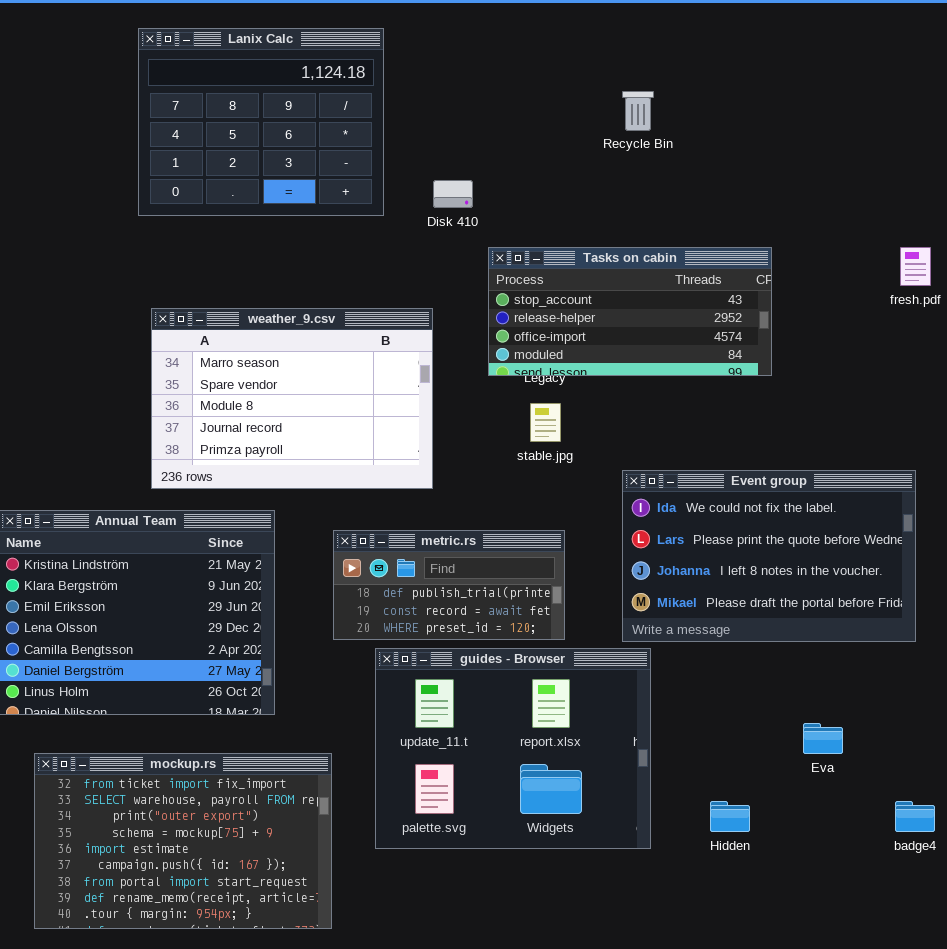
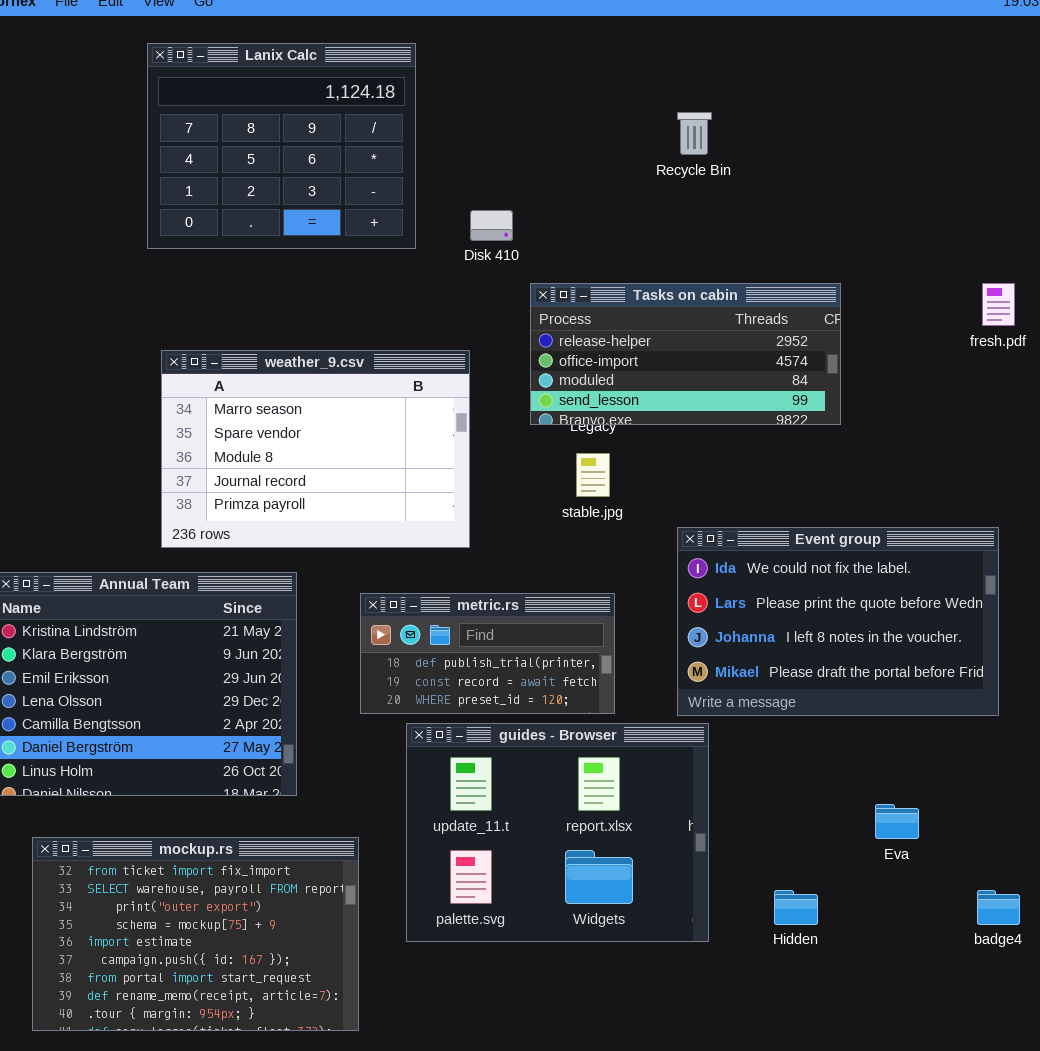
Tasks on cabin: [488,247,772,376] -> [530,283,841,425], scrolled down 1 row

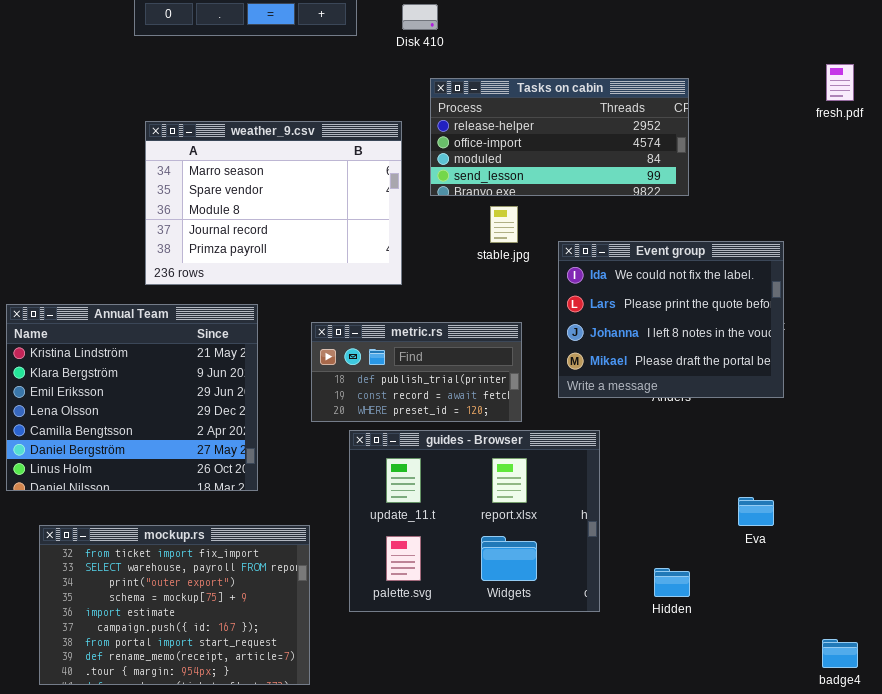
Tasks on cabin: [530,283,841,425] -> [430,78,689,196], moved
Event group: [677,527,999,716] -> [558,241,784,398], moved, resized
badge4: [977,890,1020,925] -> [822,639,858,668], moved

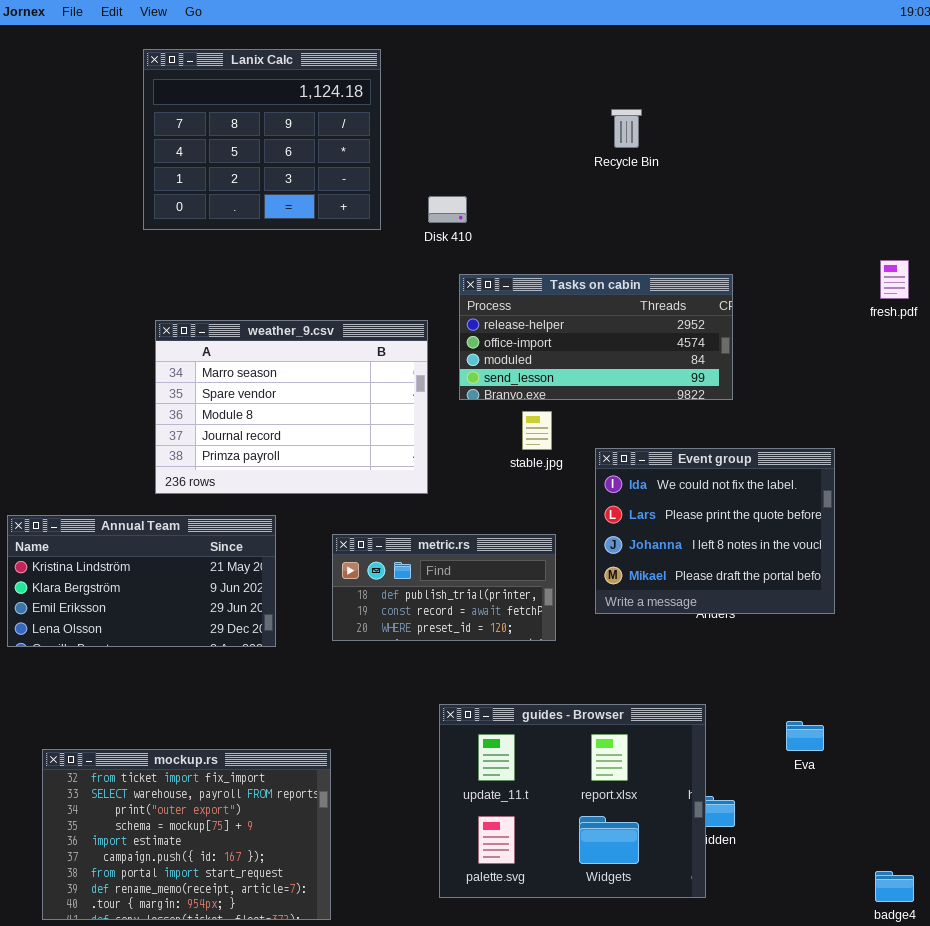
Annual Team: [6,304,258,491] -> [7,515,276,647], resized
guides - Browser: [349,430,600,612] -> [439,704,706,898], moved

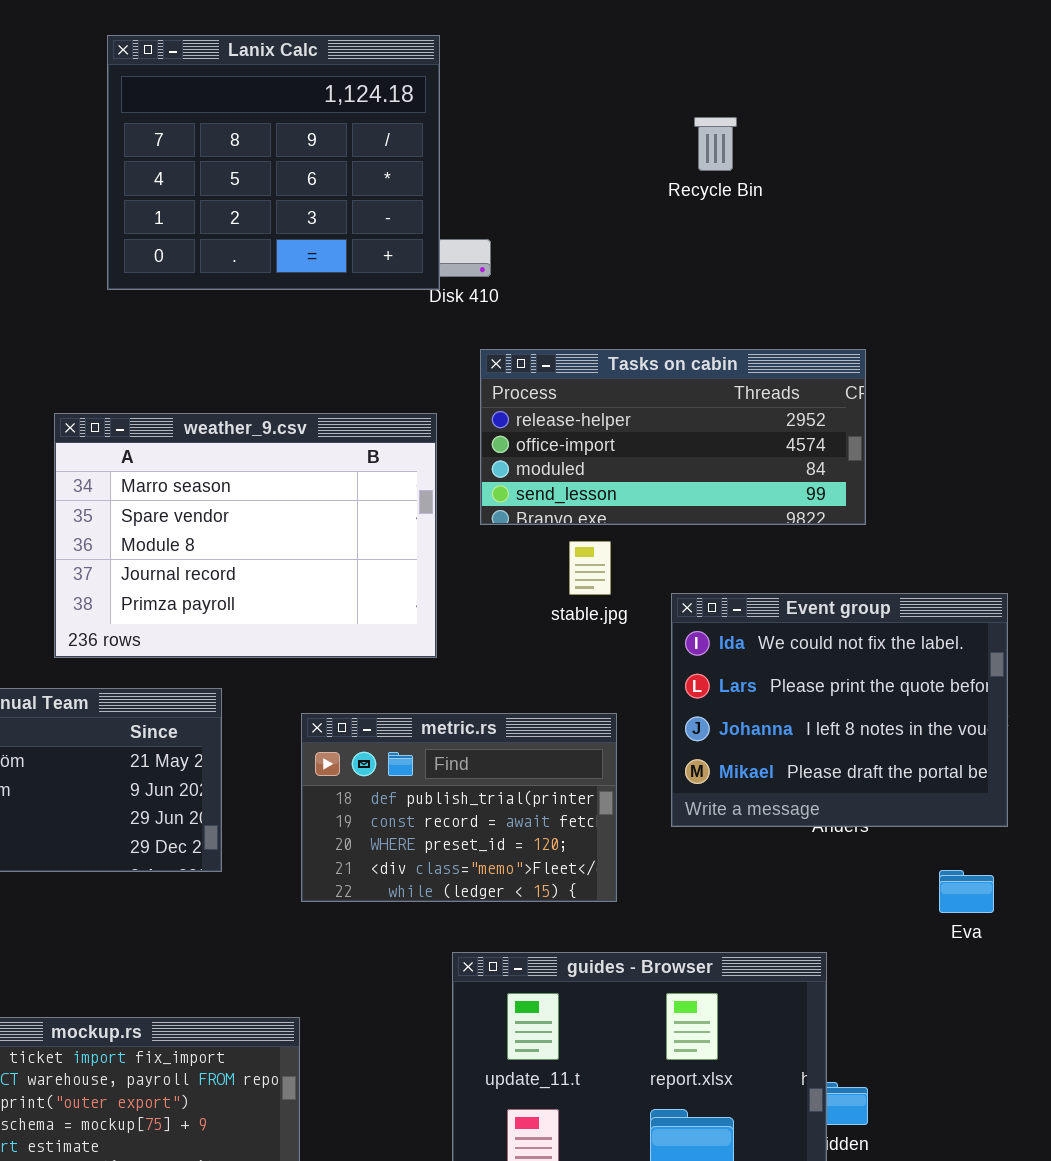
Lanix Calc: [143,49,381,230] -> [107,35,440,290], moved
metric.rs: [332,534,556,641] -> [301,713,617,902], resized
Eva: [786,721,824,751] -> [939,870,994,913], moved

